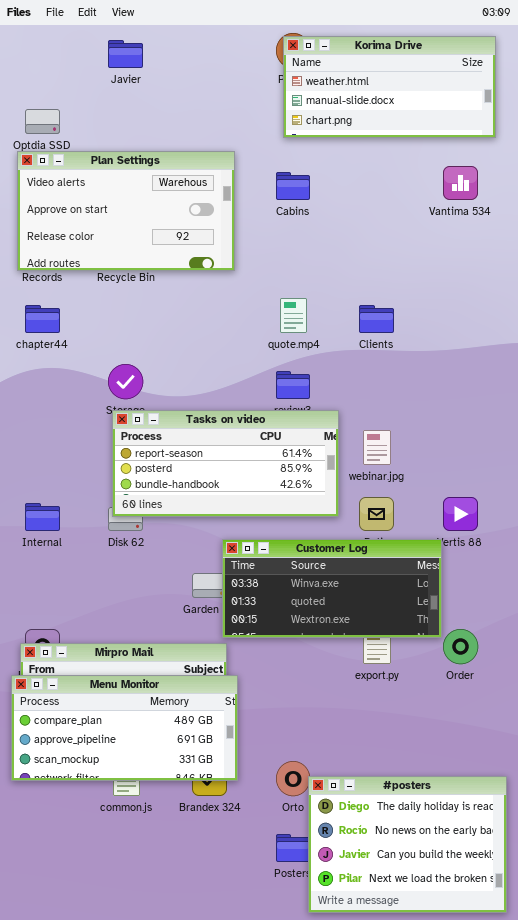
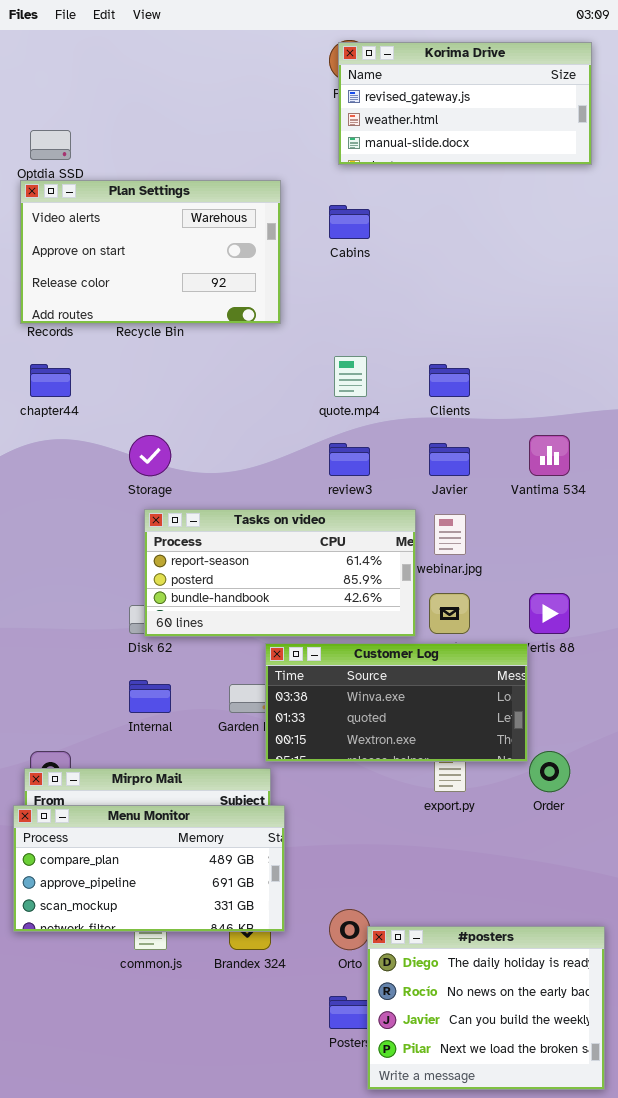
Korima Drive: [283,36,496,138] -> [338,42,592,165], scrolled up 1 row
Javier: [108,40,143,68] -> [429,443,470,476], moved
Vantima 534: [443,166,478,200] -> [529,435,570,476], moved
Tasks on video: [112,410,339,517] -> [144,509,416,637], moved
Internal: [25,503,60,531] -> [129,680,171,713], moved

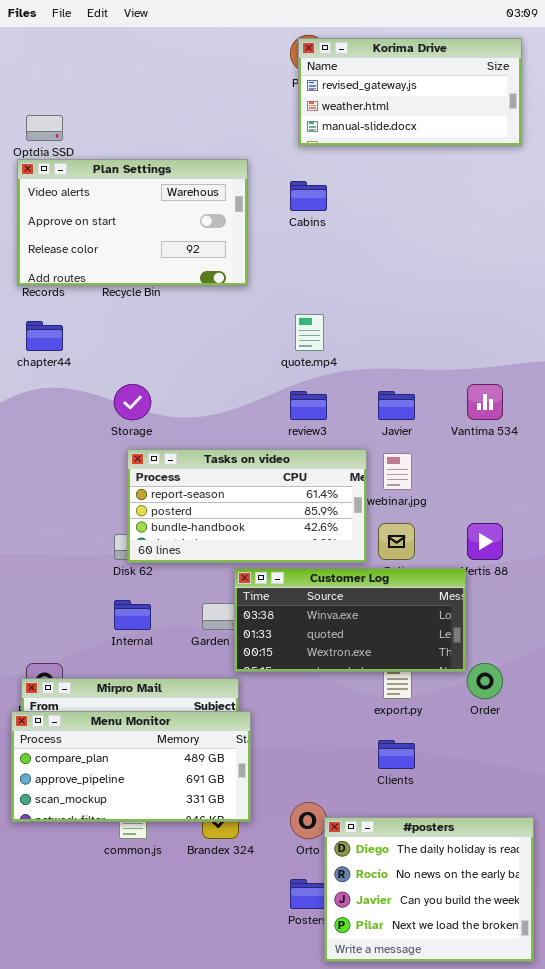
Clients: [429,364,470,397] -> [378,740,415,769], moved

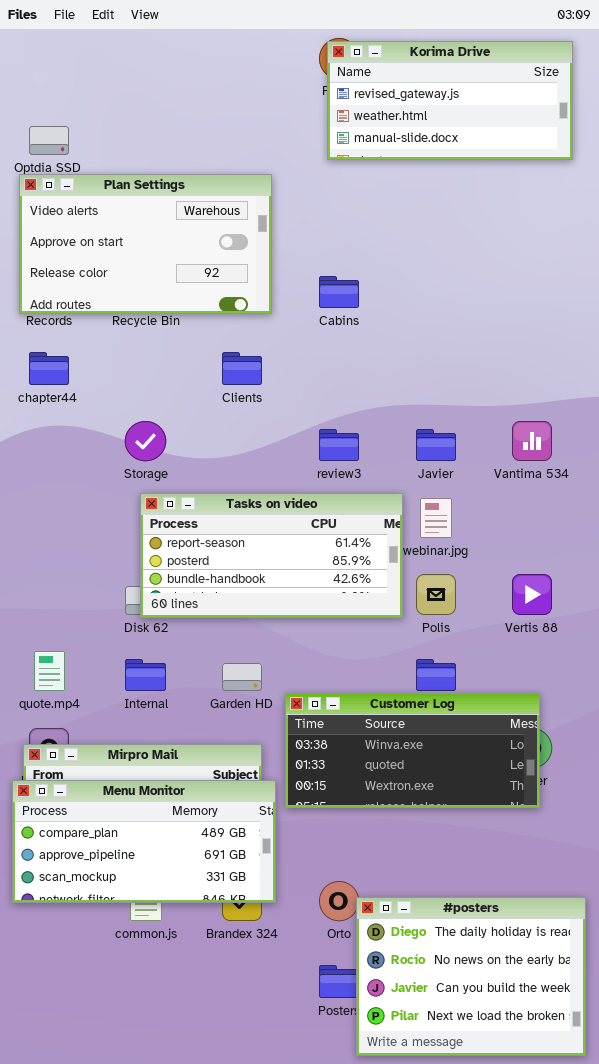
Cabins: [290,181,327,211] -> [319,276,359,308], moved
quote.mp4: [295,314,324,351] -> [34,651,65,691], moved
Customer Log: [234,568,466,672] -> [285,693,540,808], moved
Clients: [378,740,415,769] -> [222,352,262,385], moved

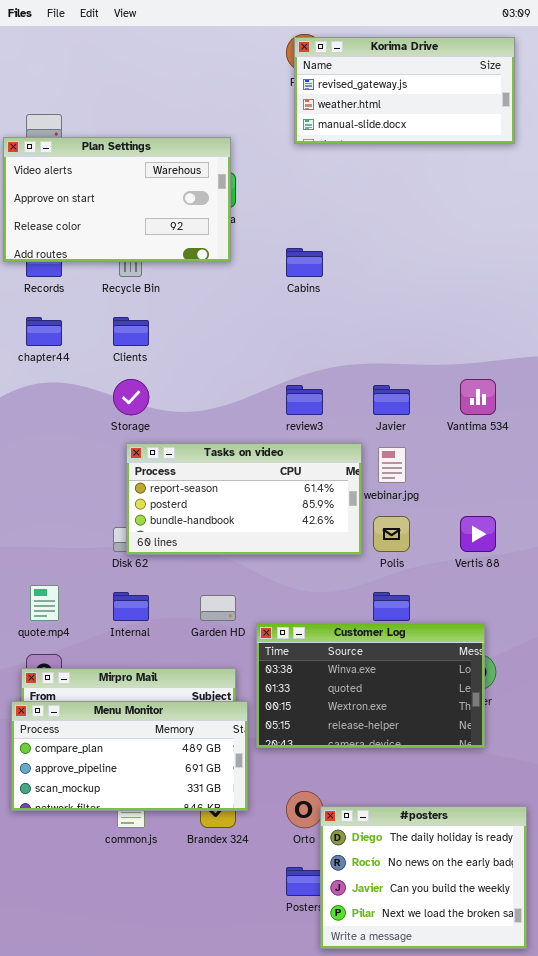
Plan Settings: [19,174,272,314] -> [3,137,231,262], moved
Clients: [222,352,262,385] -> [113,317,149,346], moved
Customer Log: [285,693,540,808] -> [256,623,485,748], resized

